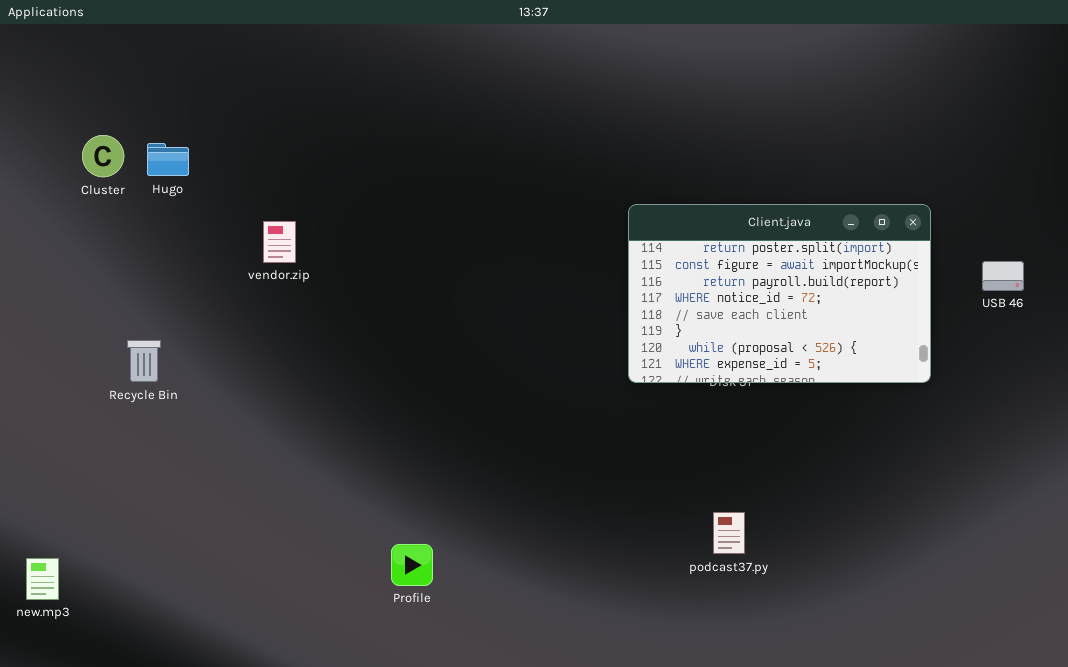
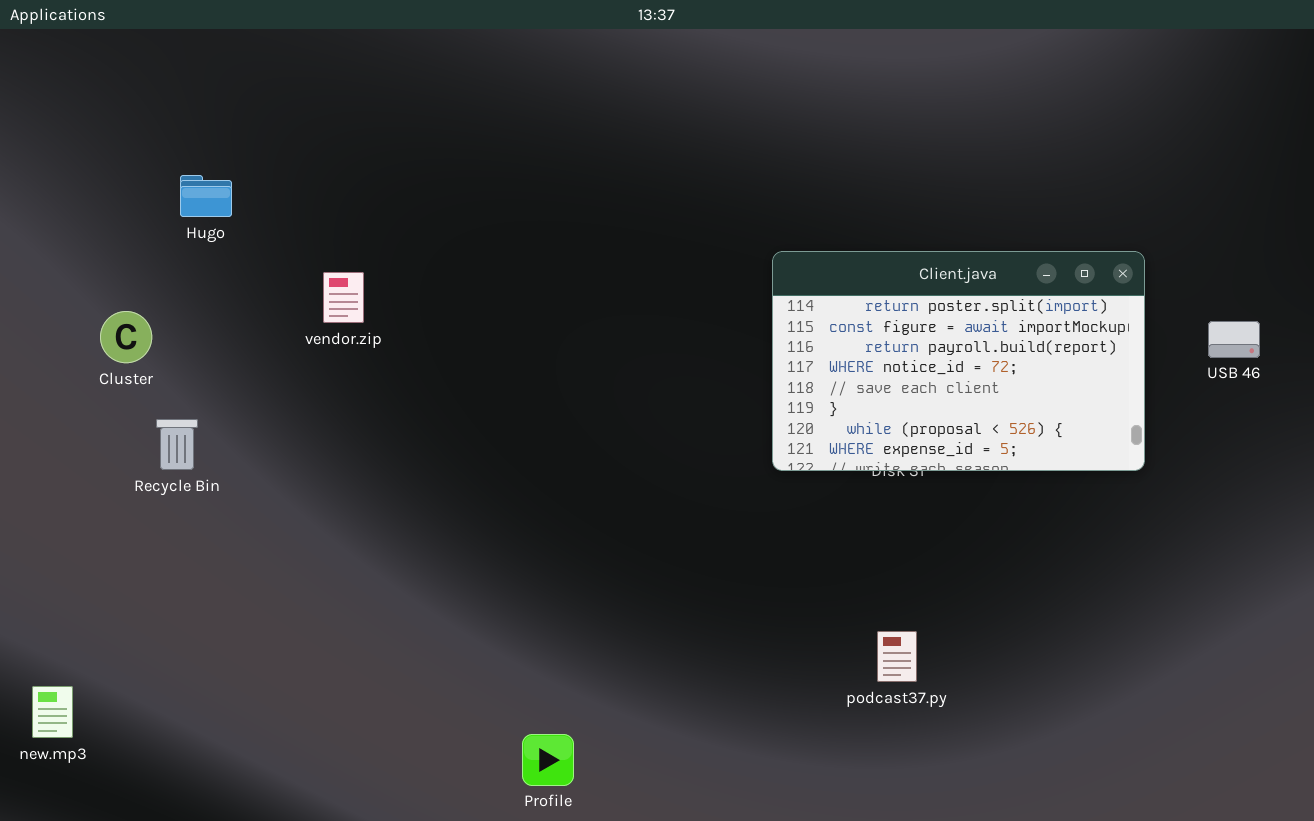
Cluster: [82,135,124,177] -> [100,311,152,363], moved
Profile: [391,544,433,586] -> [522,734,574,786], moved

